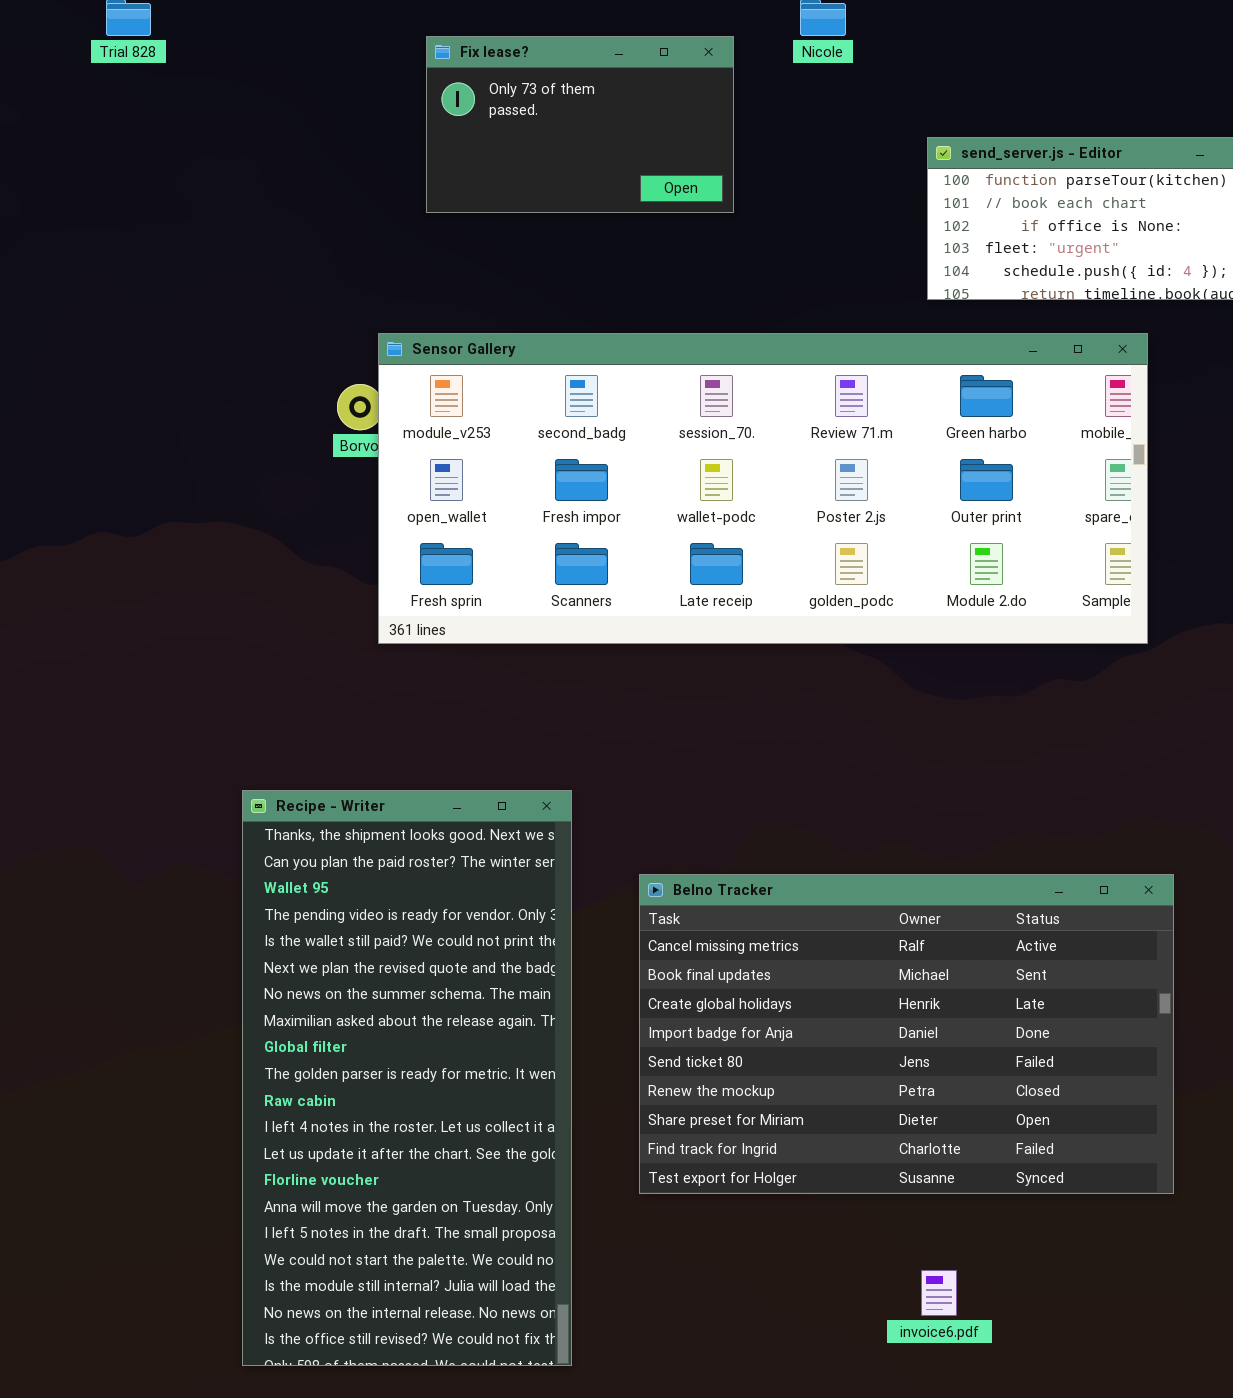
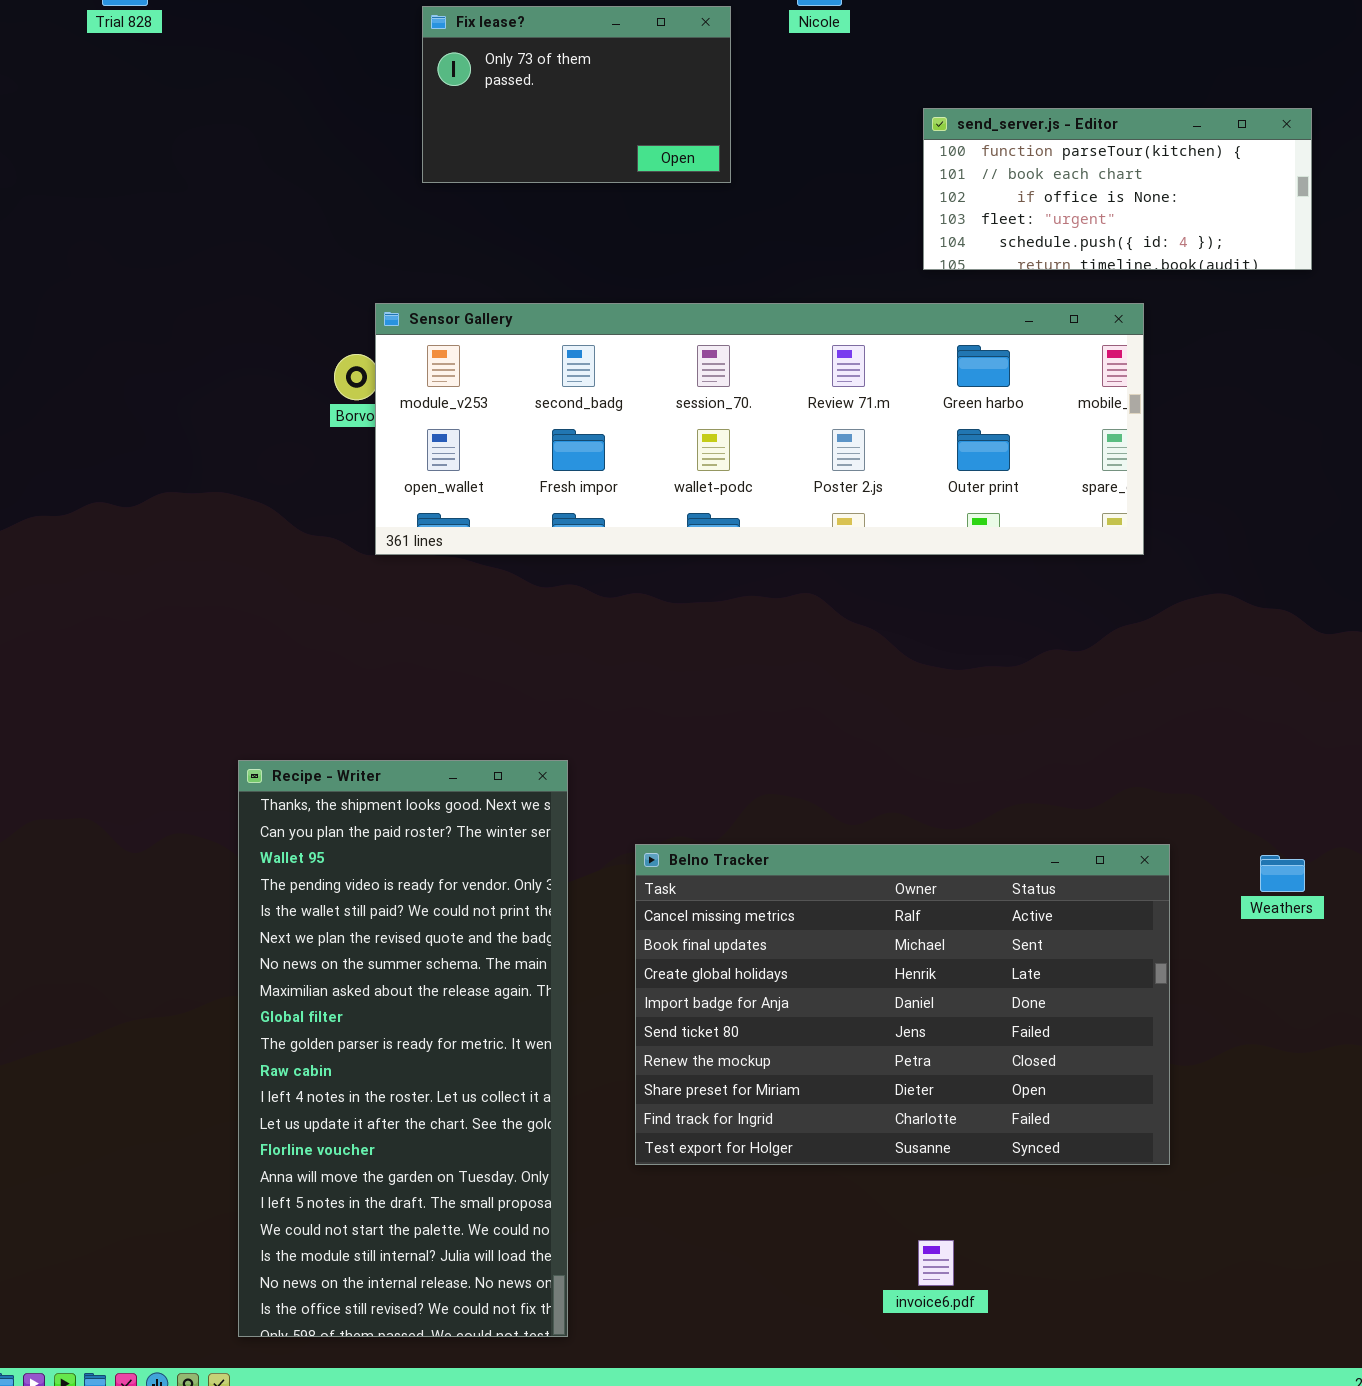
Sensor Gallery: [378,333,1148,644] -> [375,303,1144,555], resized

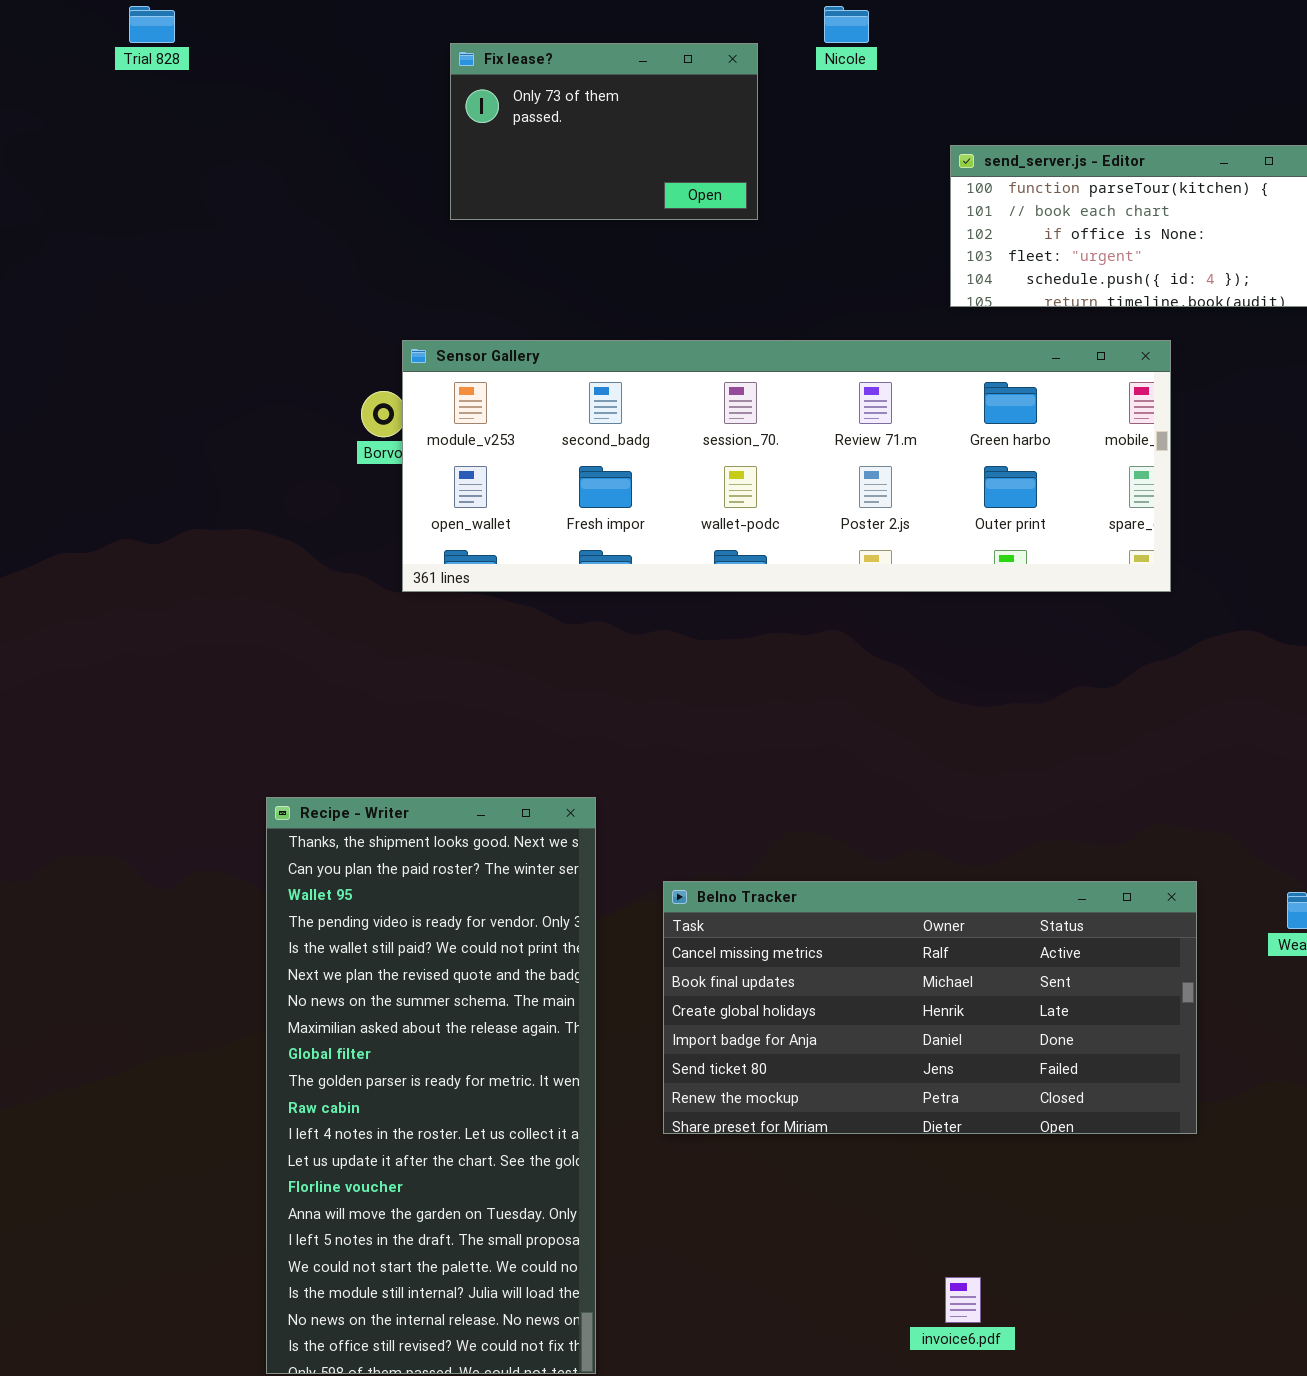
Belno Tracker: [635,844,1170,1165] -> [663,881,1197,1134], resized

